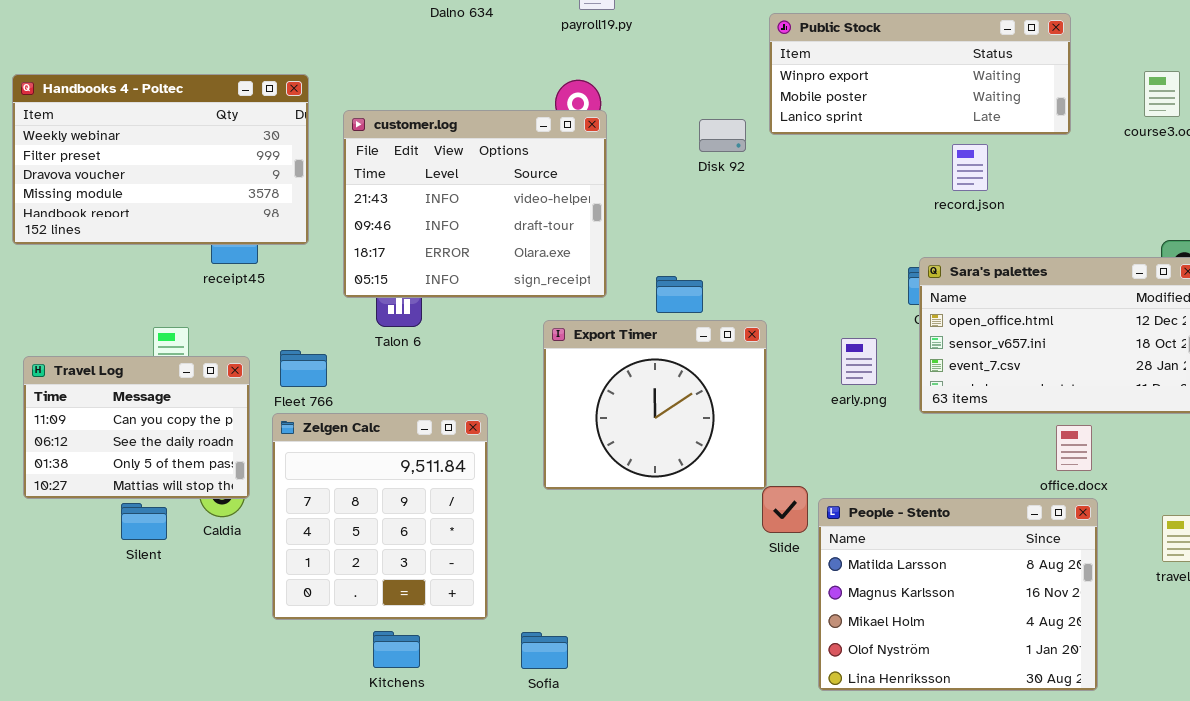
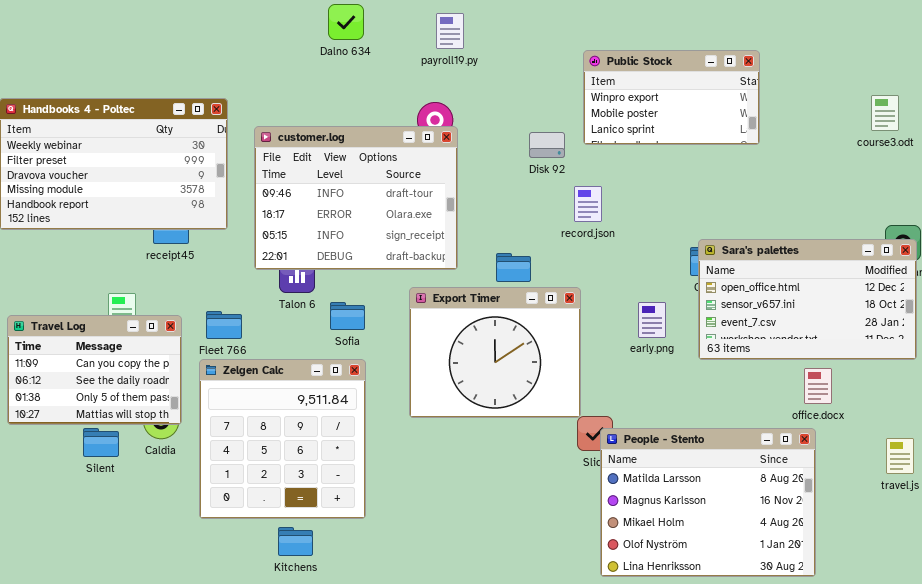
Public Stock: [769,13,1071,135] -> [583,50,760,145], resized
customer.log: [343,110,607,298] -> [254,126,458,270], scrolled down 1 row
record.json: [952,144,988,191] -> [574,186,602,222], moved
People - Stento: [818,498,1098,691] -> [600,428,816,577], moved
Sofia: [521,632,568,669] -> [330,302,365,330], moved

